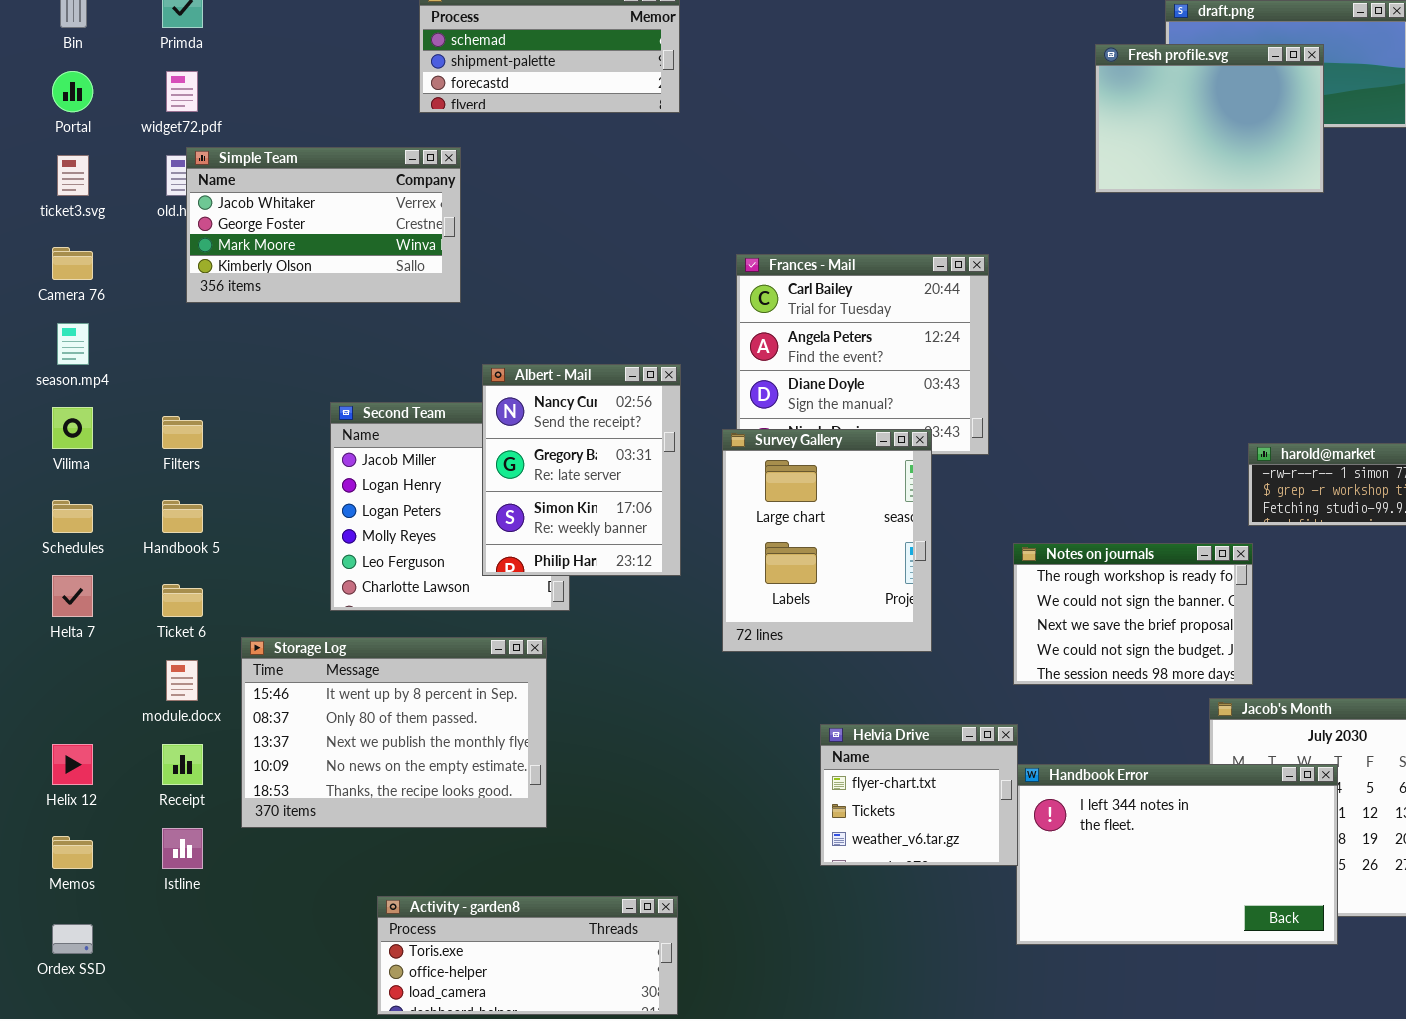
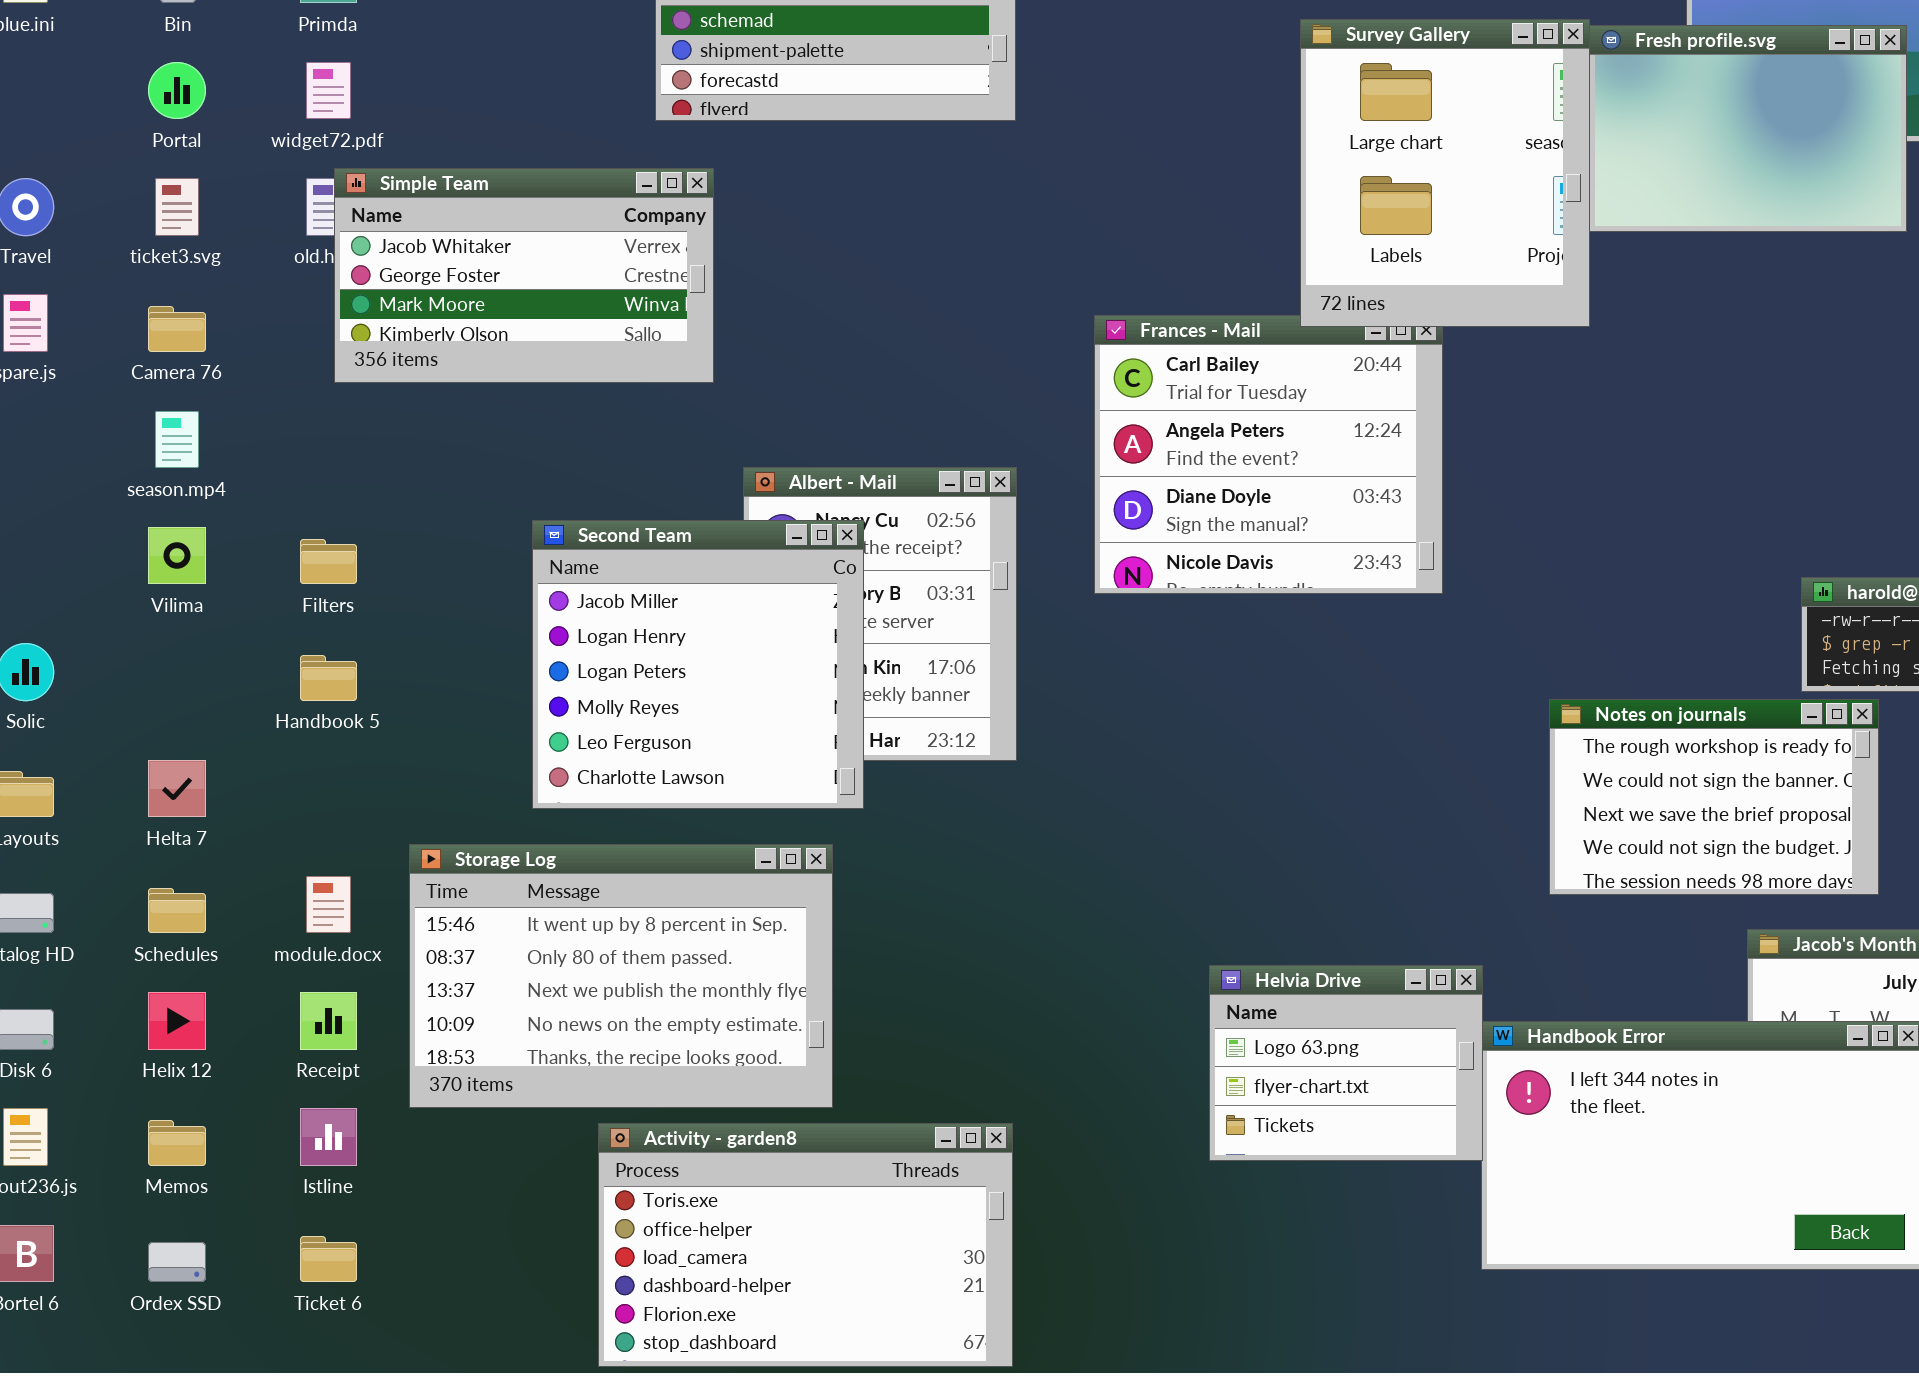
Second Team: [330,402,570,611] -> [532,520,864,809], raised
Survey Gallery: [722,429,932,652] -> [1300,19,1590,327], moved
Schedules: [52,500,93,533] -> [148,888,206,933], moved
Notes on journals: [1013,543,1253,685] -> [1549,699,1879,895], moved
Ticket 6: [162,584,203,617] -> [300,1236,357,1282], moved
Helvia Drive: [820,724,1018,866] -> [1209,965,1483,1161], scrolled up 1 row
Activity - garden8: [377,896,678,1015] -> [598,1123,1013,1367], resized

